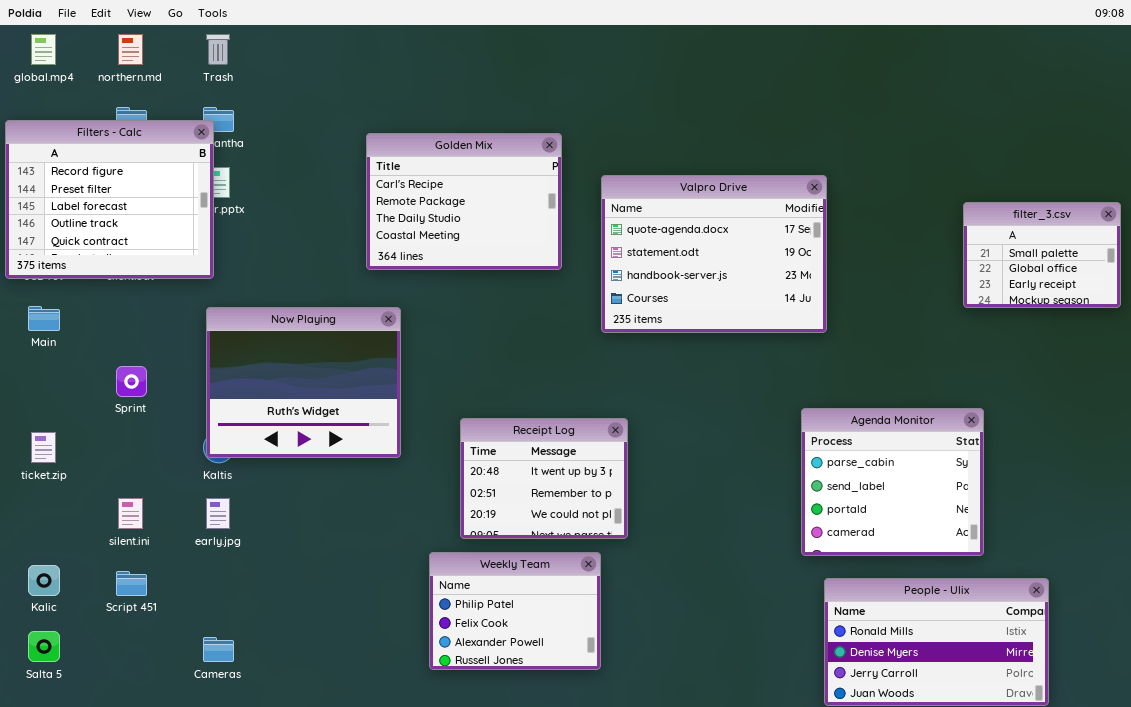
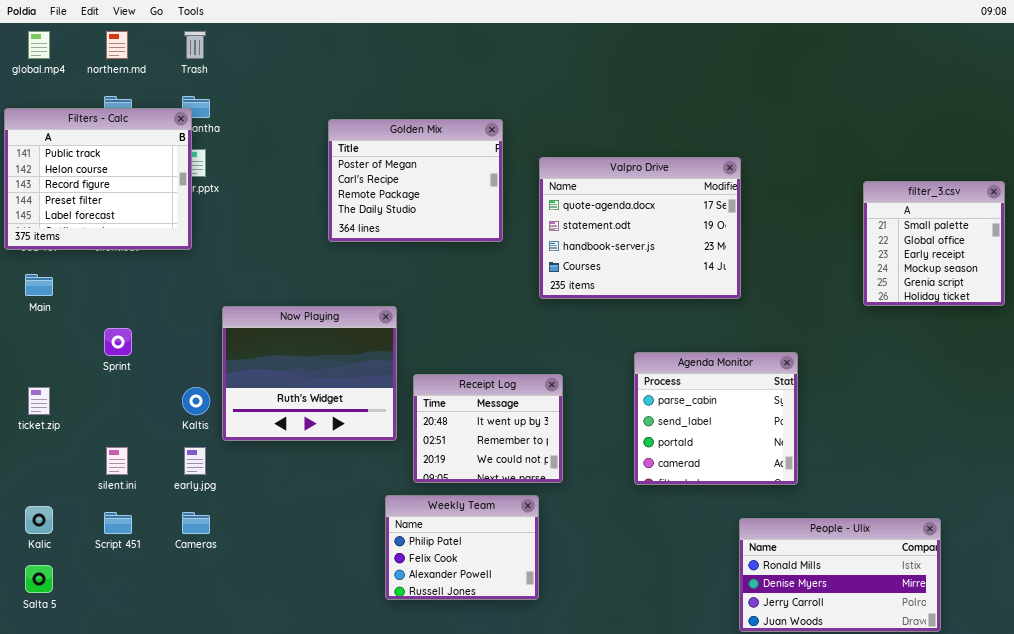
Filters - Calc: [5,120,214,279] -> [4,108,192,250], scrolled up 2 rows
Golden Mix: [366,133,562,270] -> [328,119,503,242], scrolled up 1 row
filter_3.csv: [963,202,1121,308] -> [863,181,1005,306], resized
Now Playing: [206,307,401,458] -> [222,306,397,441], moved
Agenda Monitor: [801,408,984,556] -> [634,352,798,485], moved
Cameras: [203,637,234,662] -> [182,512,210,534], moved

